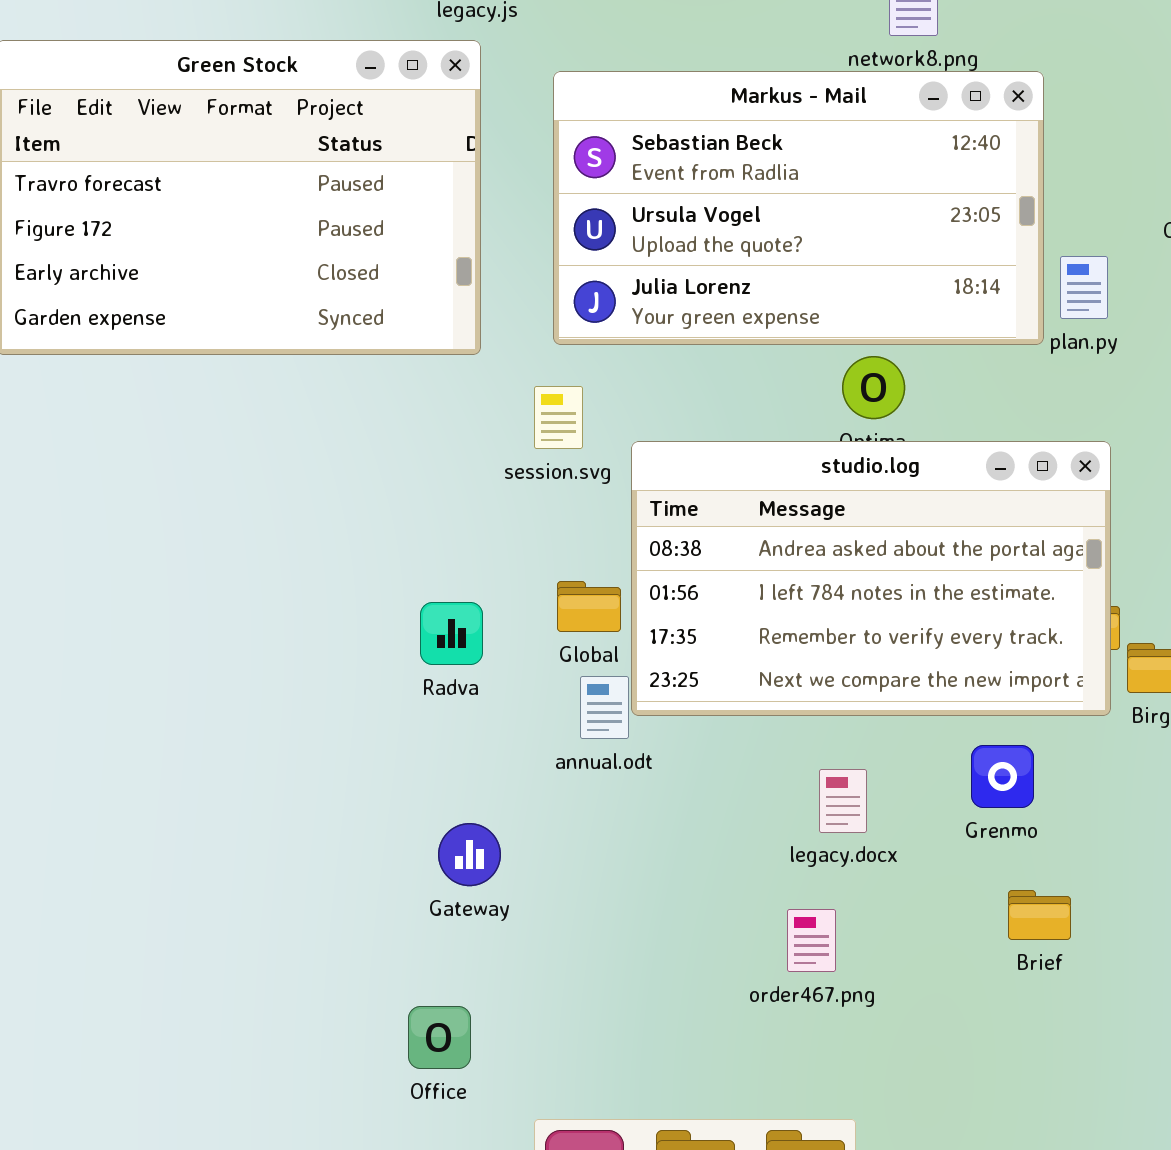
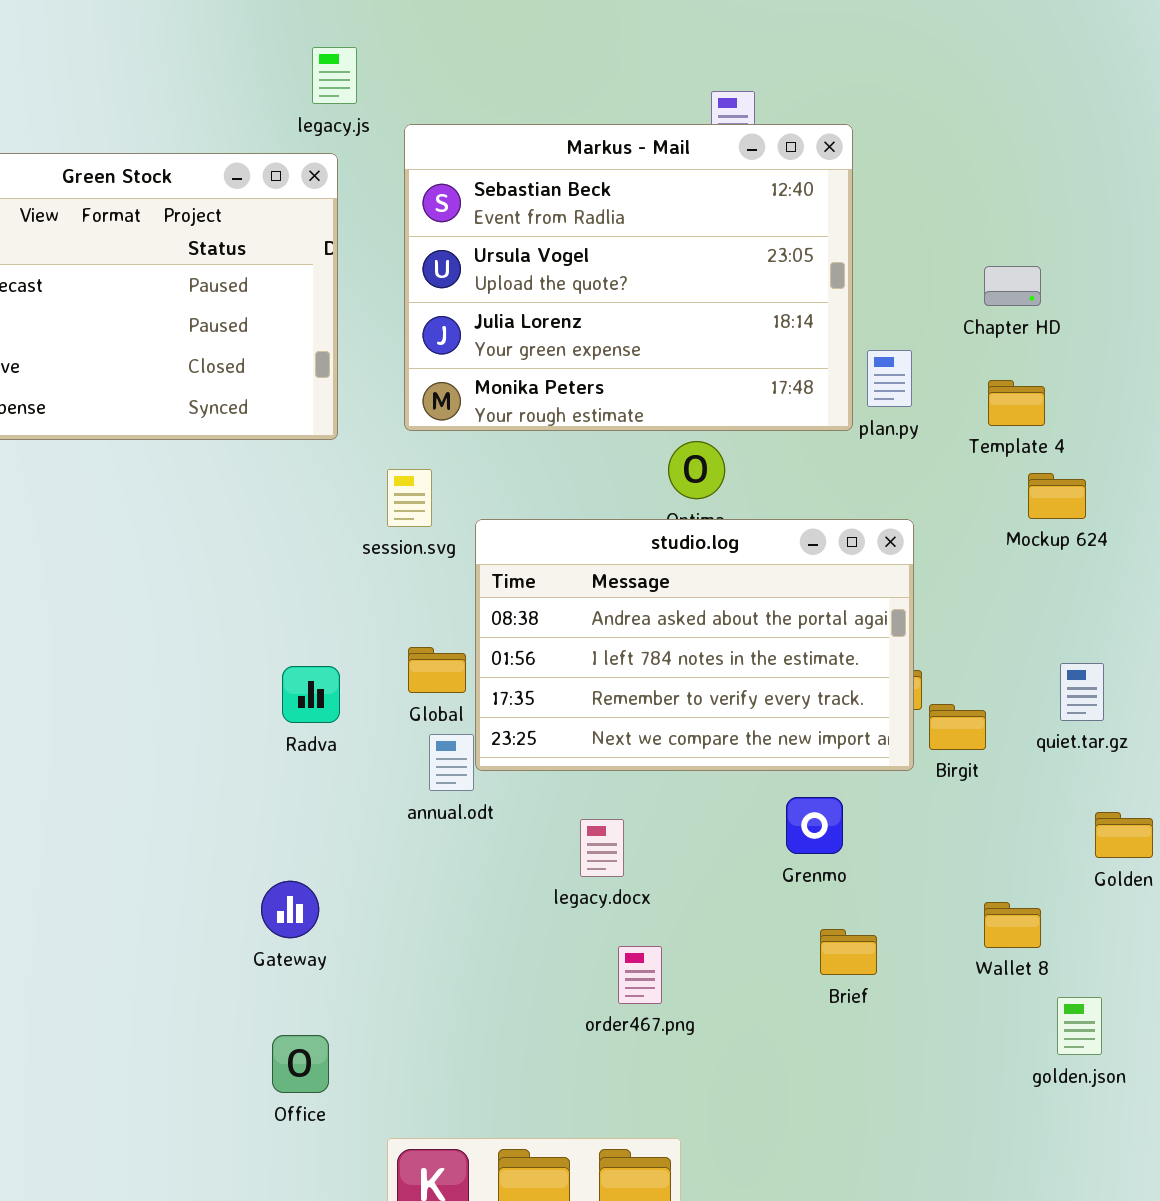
Markus - Mail: [553,71,1044,345] -> [404,124,853,431], resized
legacy.docx: [819,769,867,833] -> [580,819,624,877], moved
Gateway: [438,823,501,886] -> [261,881,319,938], moved

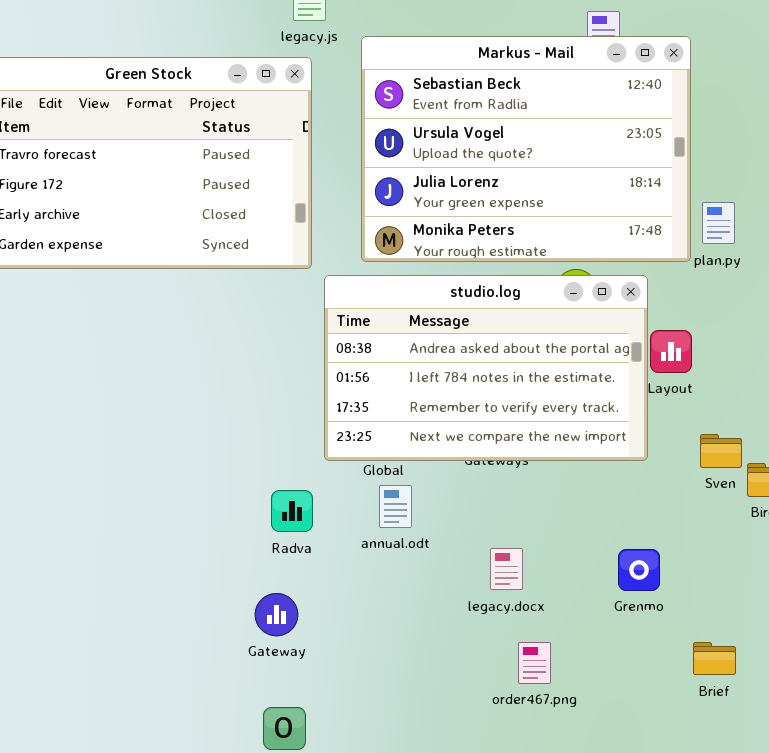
studio.log: [475,519,914,771] -> [324,275,648,461], moved
Radva: [282,666,340,723] -> [271,490,313,532], moved
Grenmo: [786,797,843,854] -> [618,549,660,591], moved
Brief: [820,929,877,975] -> [693,642,736,675], moved

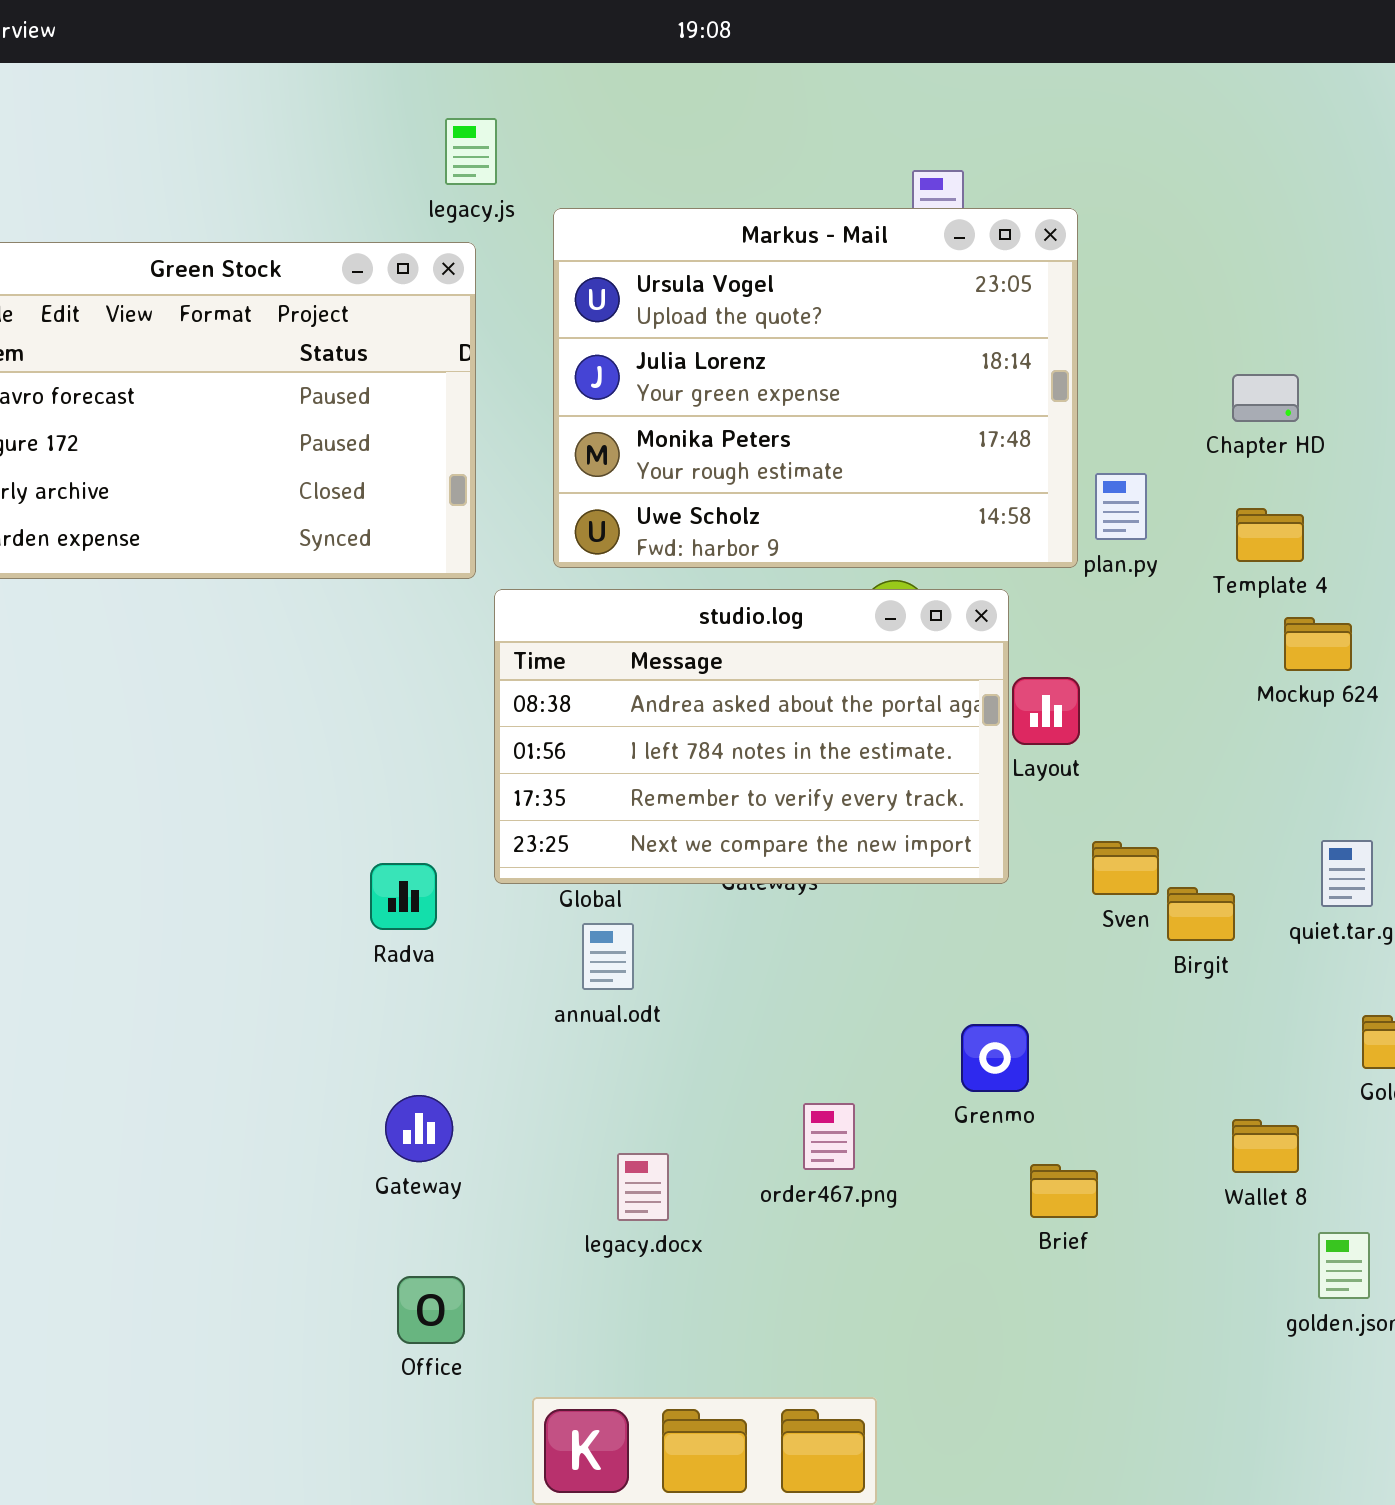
Markus - Mail: [361,36,691,262] -> [553,208,1078,568], scrolled down 1 row
Radva: [271,490,313,532] -> [370,863,437,930], moved
legacy.docx: [490,548,523,590] -> [617,1153,669,1221], moved
order467.png: [518,642,551,684] -> [803,1103,855,1170], moved
Brief: [693,642,736,675] -> [1030,1164,1098,1218], moved

